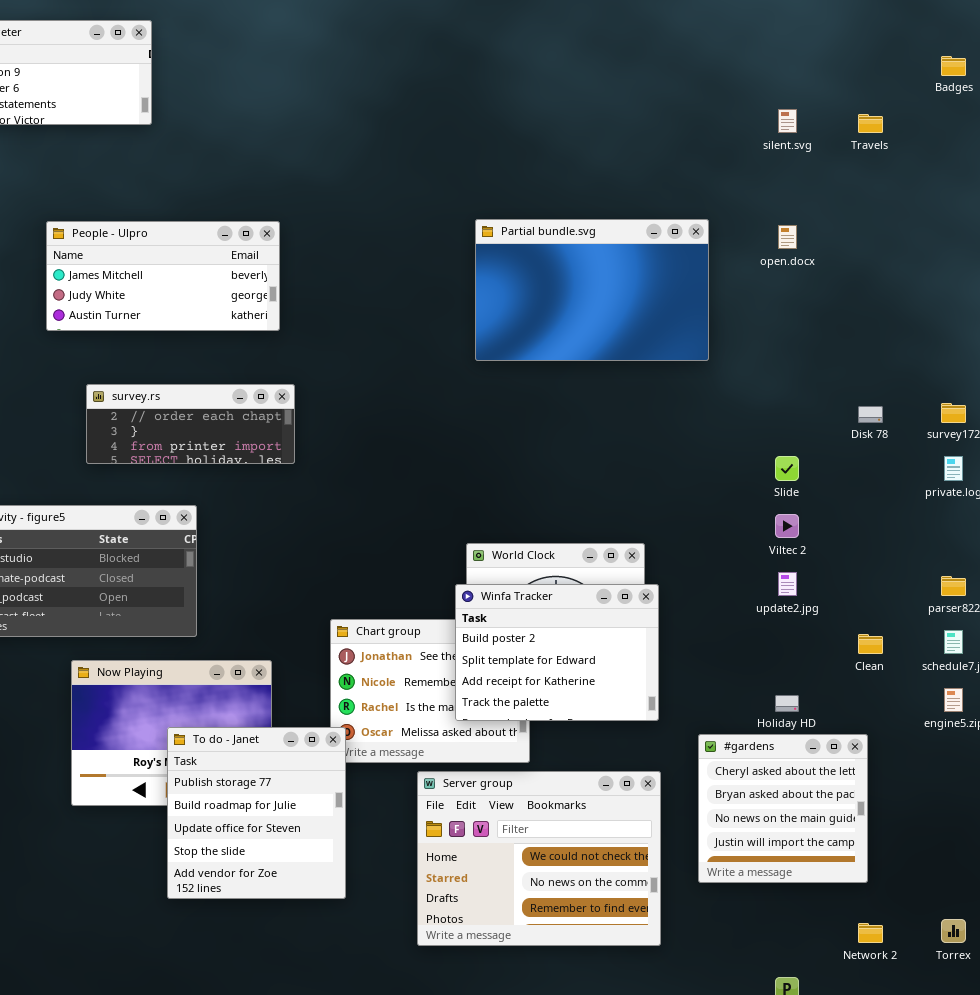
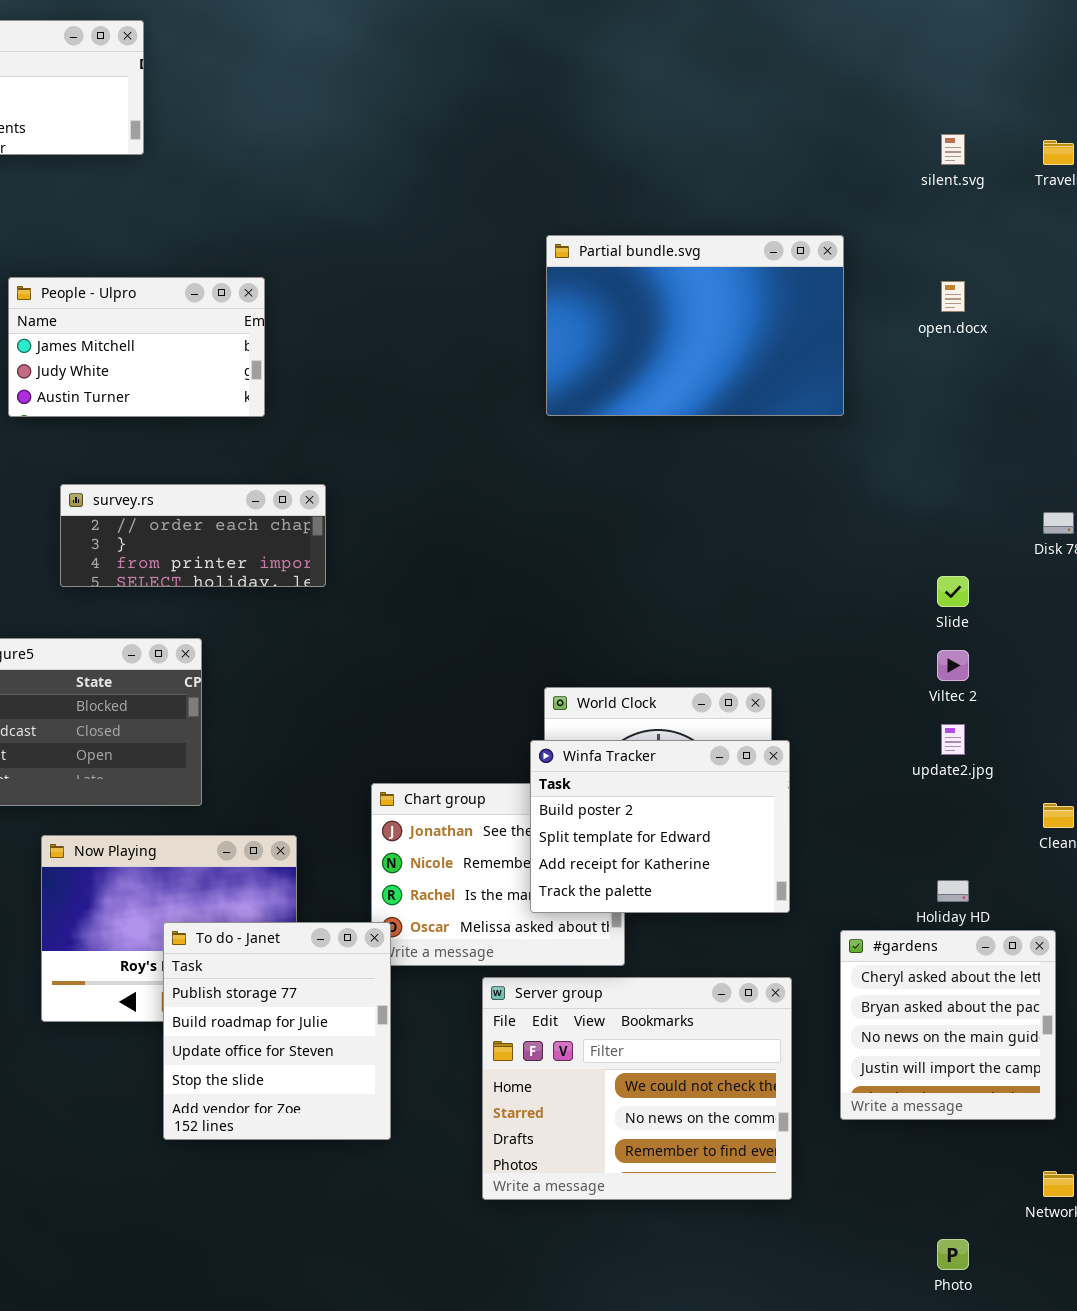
Partial bundle.svg: [475,219,709,361] -> [546,235,844,416], moved
People - Ulpro: [46,221,280,331] -> [8,277,265,417], resized

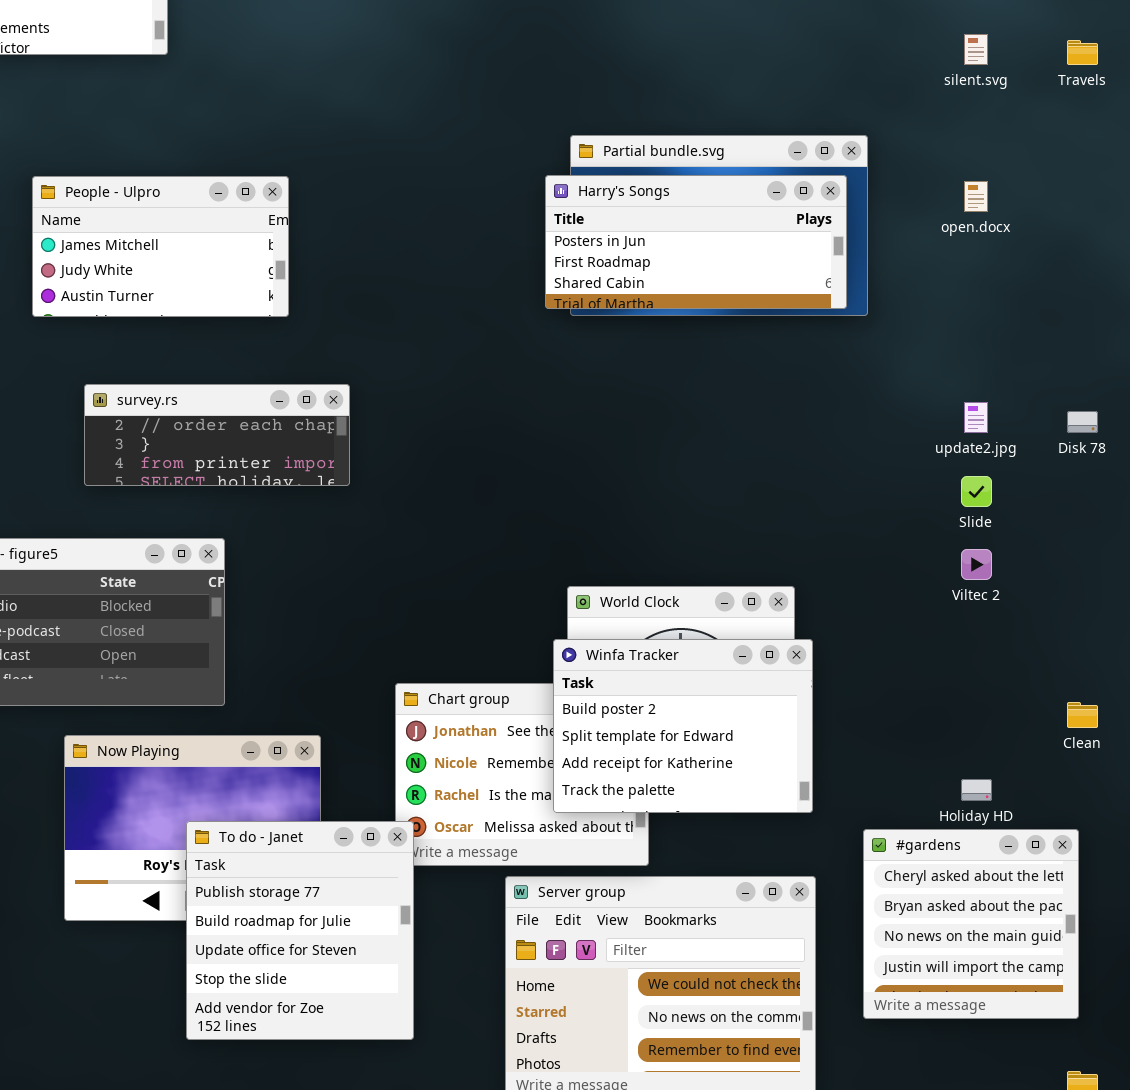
Harry's Songs: none -> [545,175,847,309], opened
update2.jpg: [941,724,965,755] -> [964,402,988,433], moved

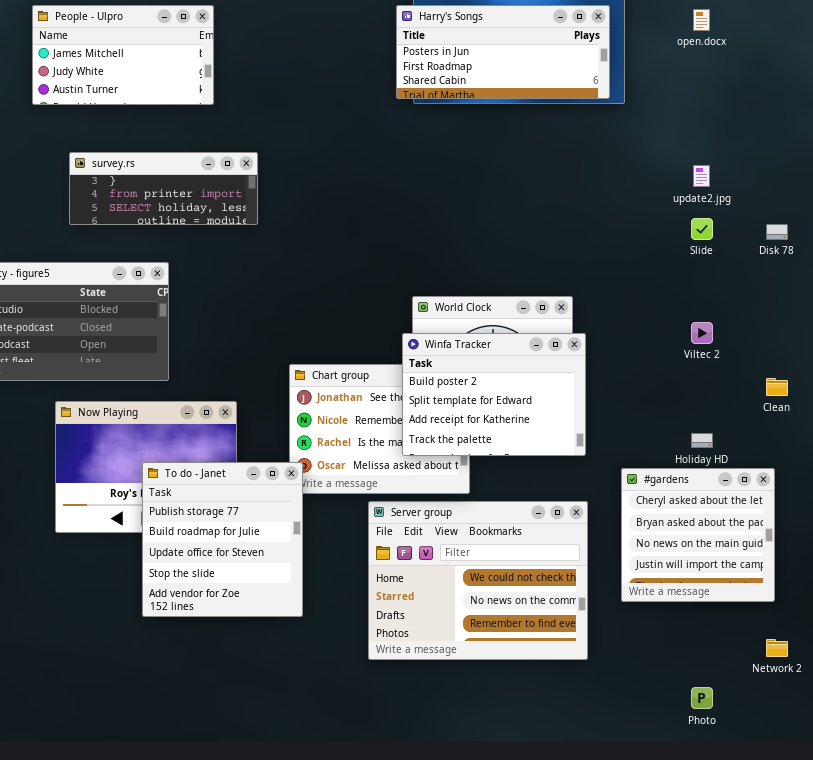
survey.rs: [84,384,350,486] -> [69,152,258,225], scrolled down 1 row
Disk 78: [1067,411,1098,433] -> [766,224,788,240], moved
Viltec 2: [961,549,992,580] -> [691,322,713,344], moved

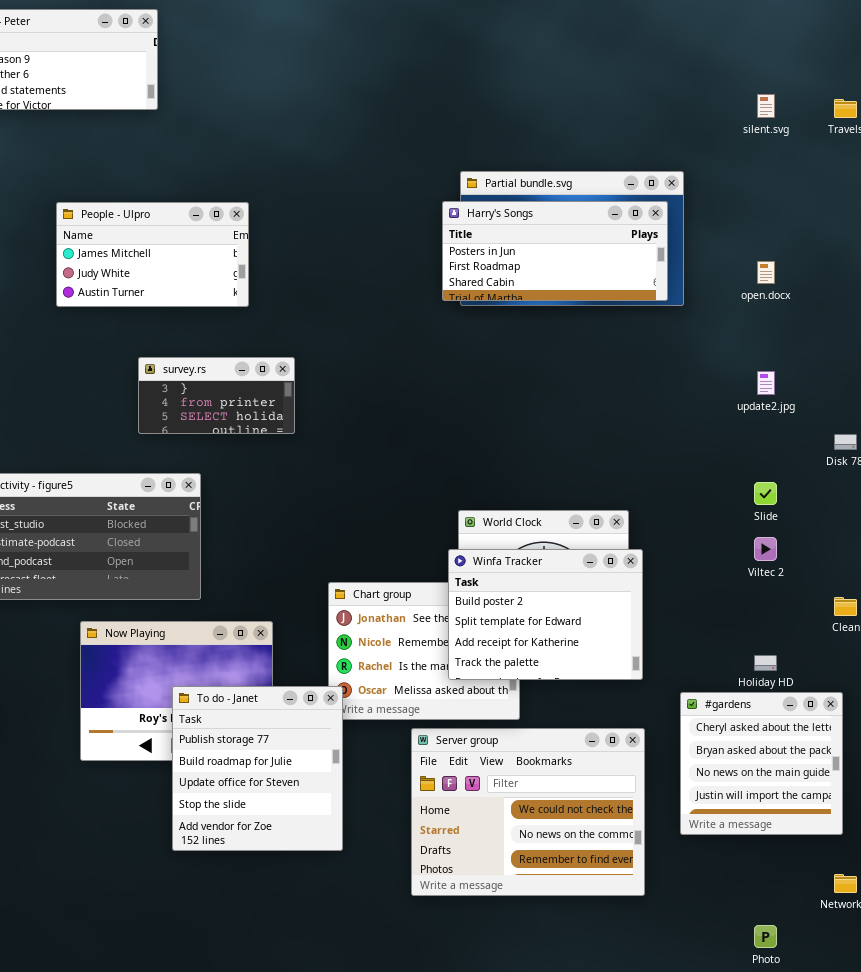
open.docx: [693,9,710,31] -> [757,261,775,284], moved
survey.rs: [69,152,258,225] -> [138,357,295,434], resized
Slide: [691,218,713,240] -> [754,482,777,505], moved

